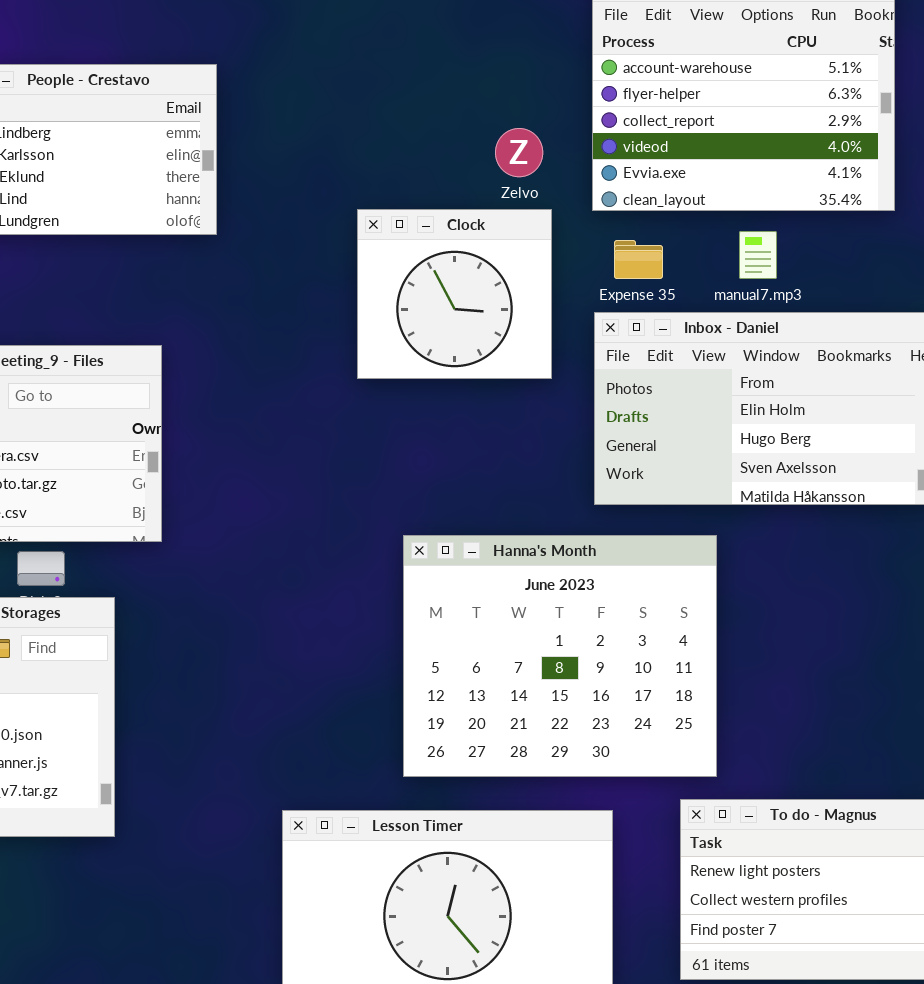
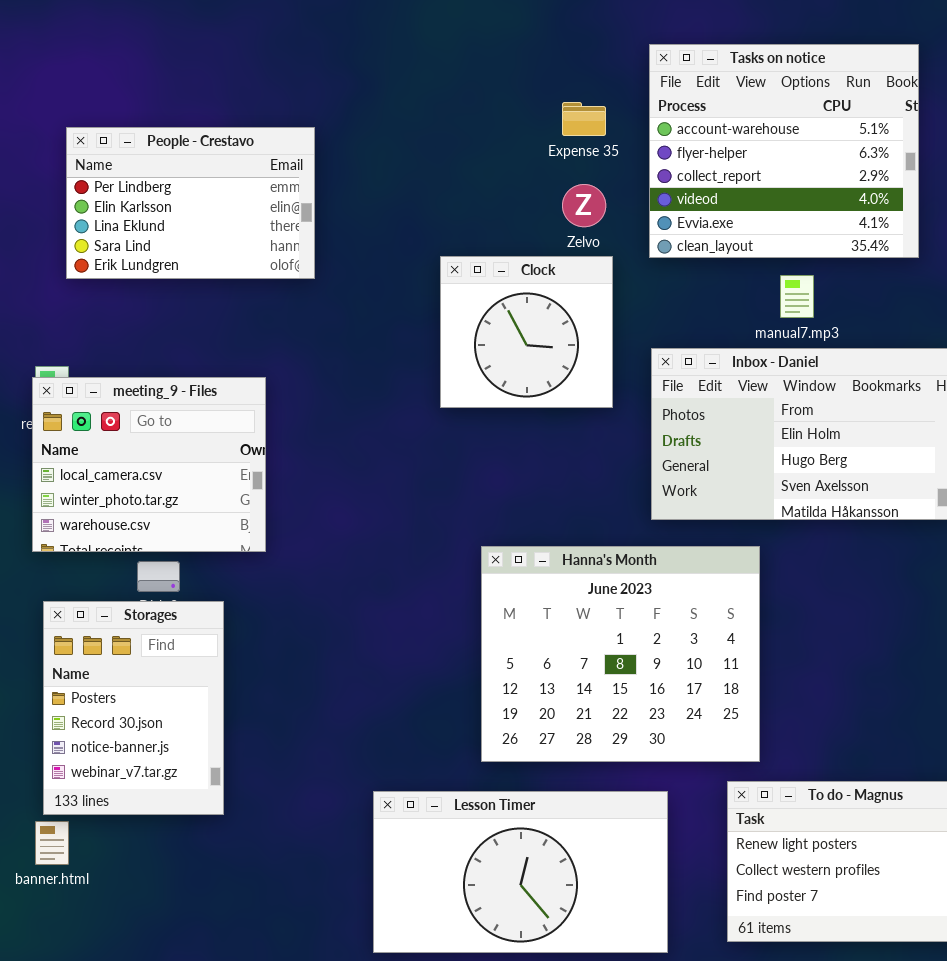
Expense 35: [614,240,663,279] -> [562,102,606,136], moved

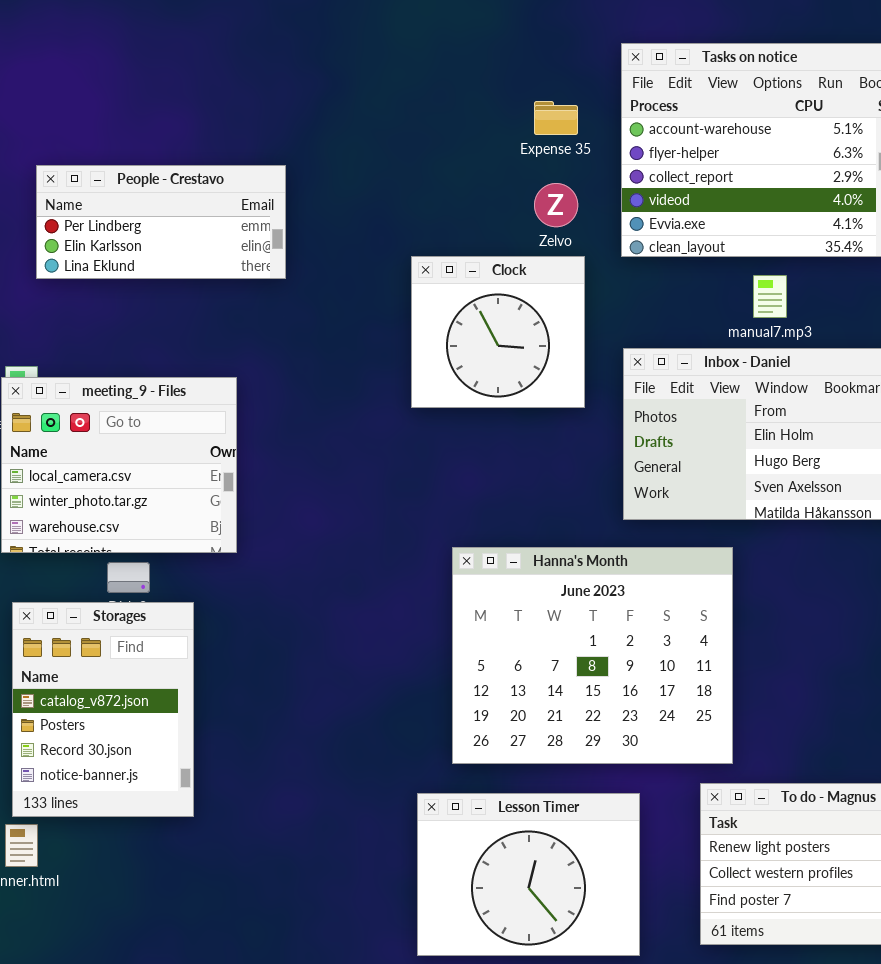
People - Crestavo: [66,127,315,279] -> [36,165,286,279], resized
Storages: [43,601,224,815] -> [12,602,194,817], scrolled up 1 row
Lesson Timer: [373,791,668,953] -> [417,793,640,956], resized

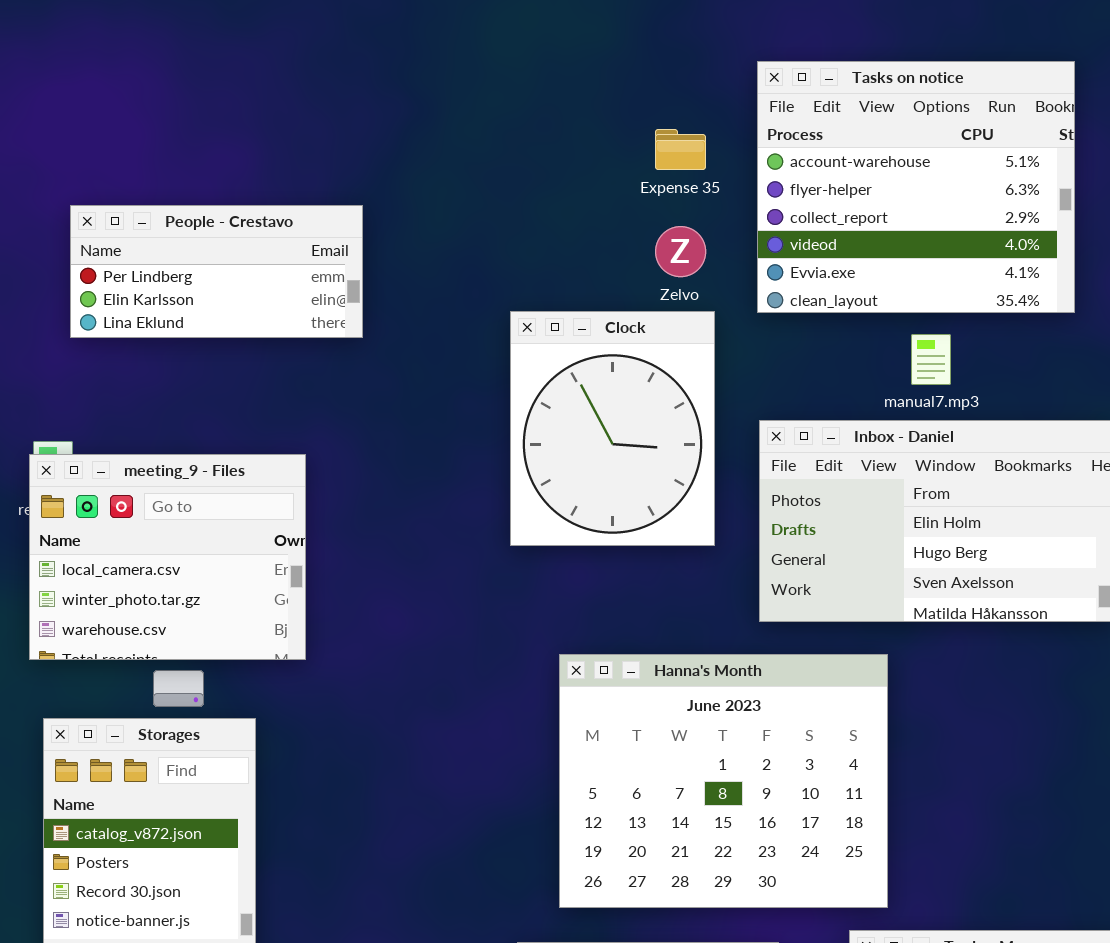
Clock: [411,256,585,408] -> [510,311,715,546], resized

